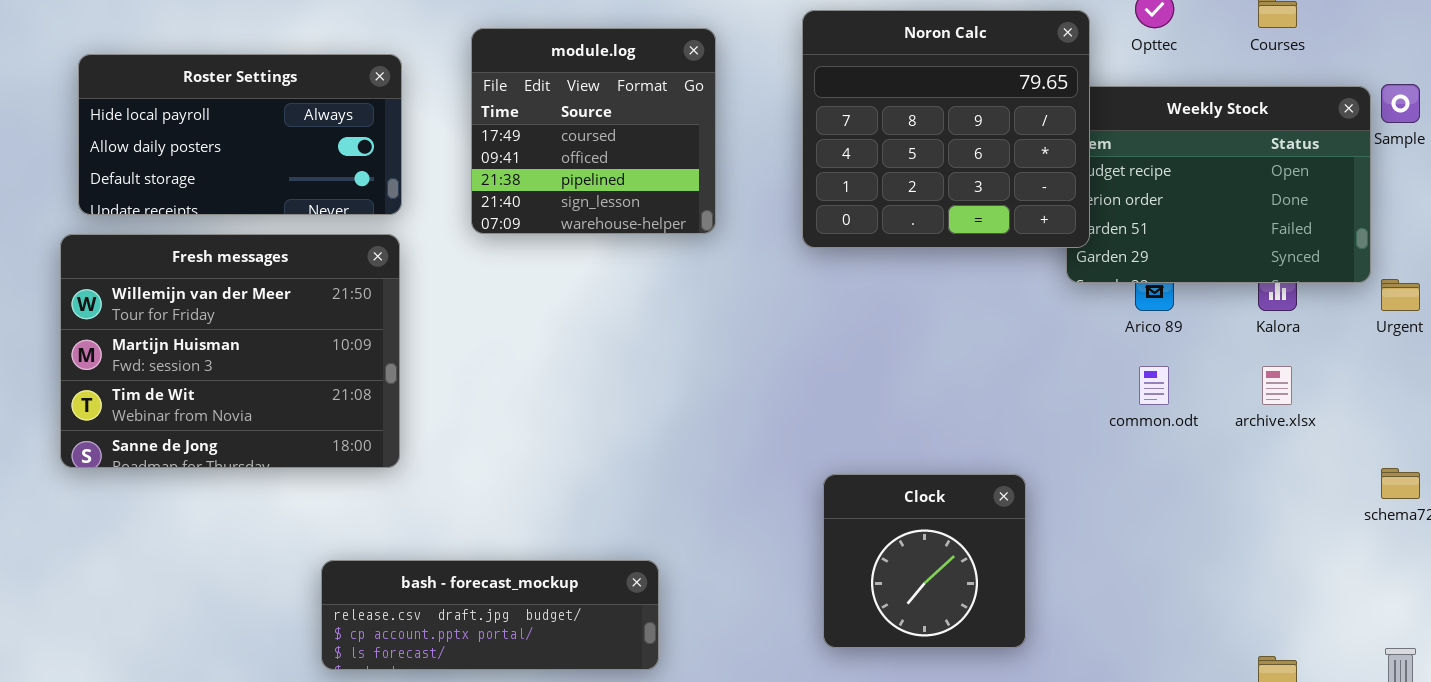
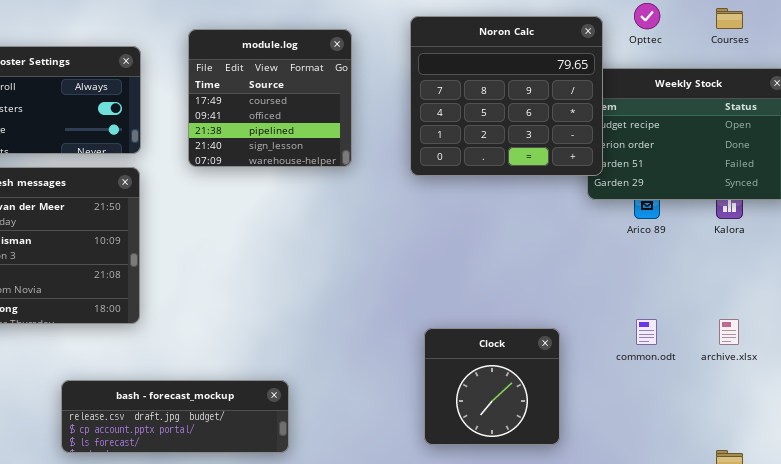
common.odt: [1139,366,1169,405] -> [636,319,657,345], moved
archive.xlsx: [1262,366,1292,405] -> [719,319,739,345], moved
bash - forecast_mockup: [321,560,659,670] -> [61,380,289,453], moved

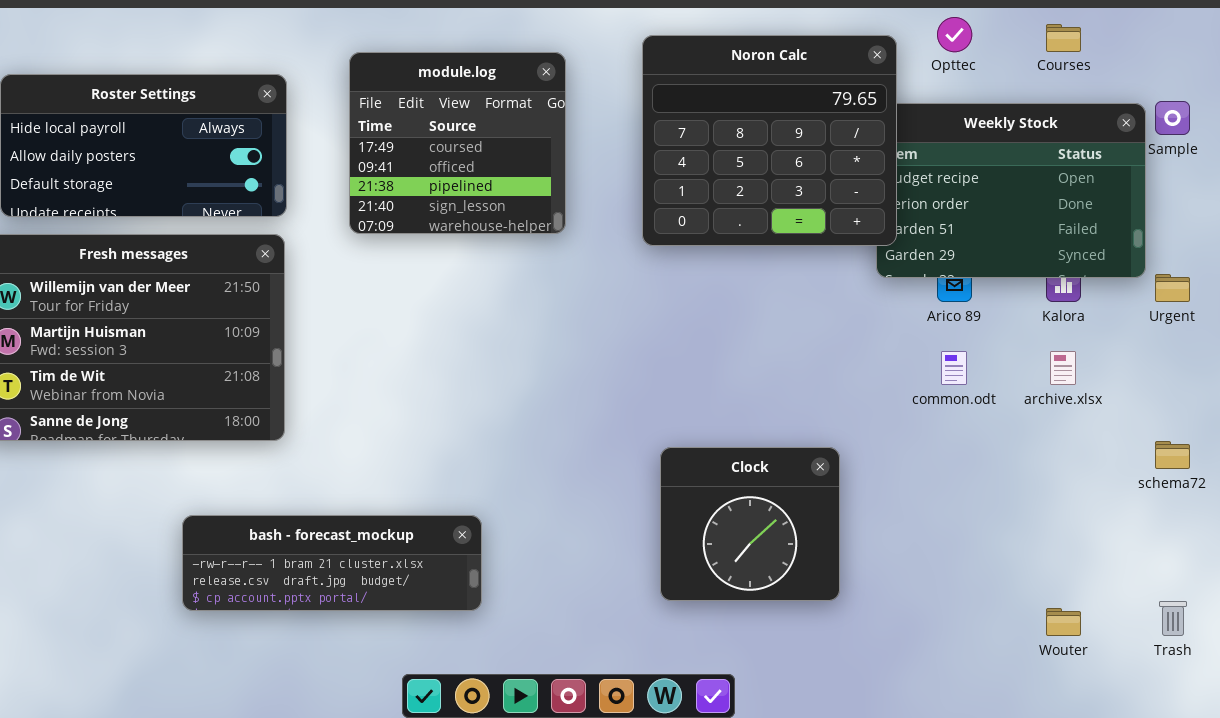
common.odt: [636,319,657,345] -> [941,351,967,385], moved
archive.xlsx: [719,319,739,345] -> [1050,351,1076,385], moved
bash - forecast_mockup: [61,380,289,453] -> [182,515,482,611], scrolled up 1 row

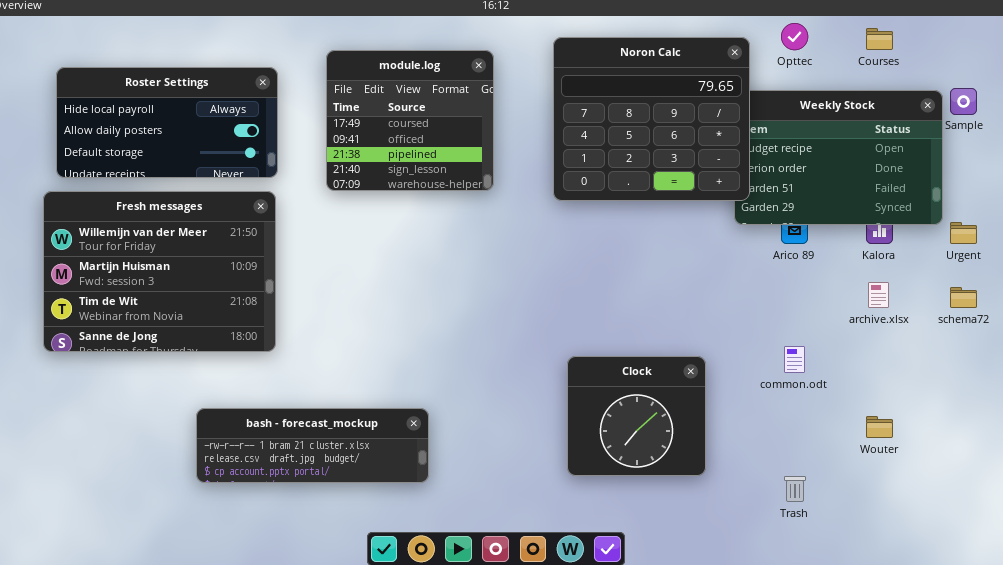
common.odt: [941,351,967,385] -> [784,346,805,373], moved
schema72: [1155,441,1190,469] -> [950,287,977,308], moved
Trash: [1159,601,1187,636] -> [784,476,806,502], moved
Wouter: [1046,608,1081,636] -> [866,416,893,438], moved

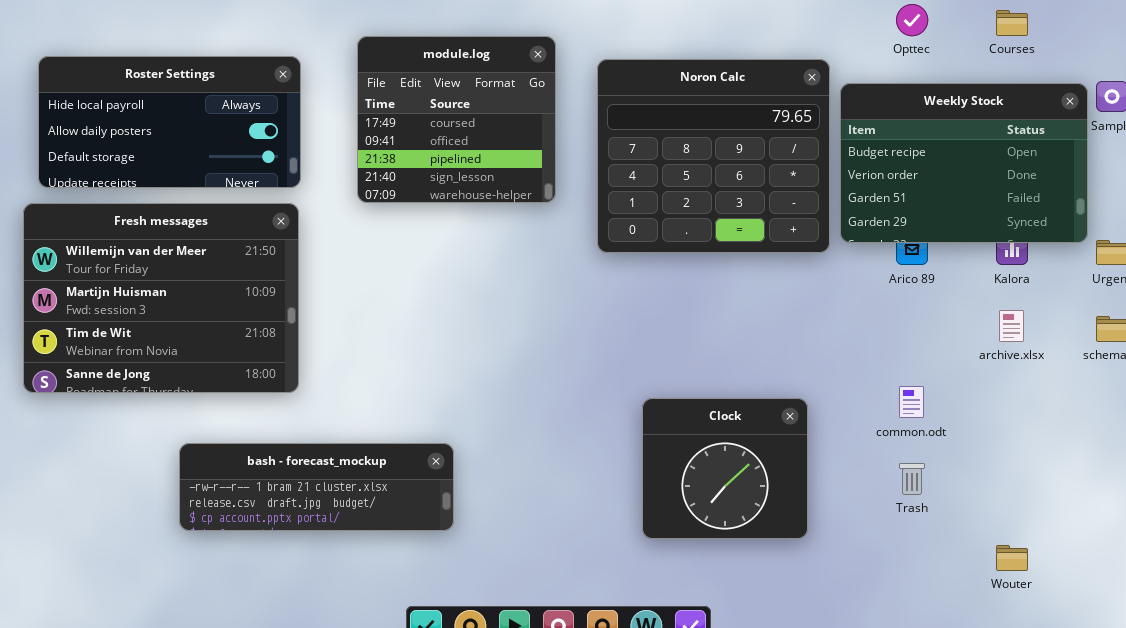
Noron Calc: [553,37,750,201] -> [597,59,830,253], moved
bash - forecast_mockup: [196,408,429,483] -> [179,443,454,531], moved
Wouter: [866,416,893,438] -> [996,545,1028,571], moved
Trash: [784,476,806,502] -> [899,463,925,495], moved

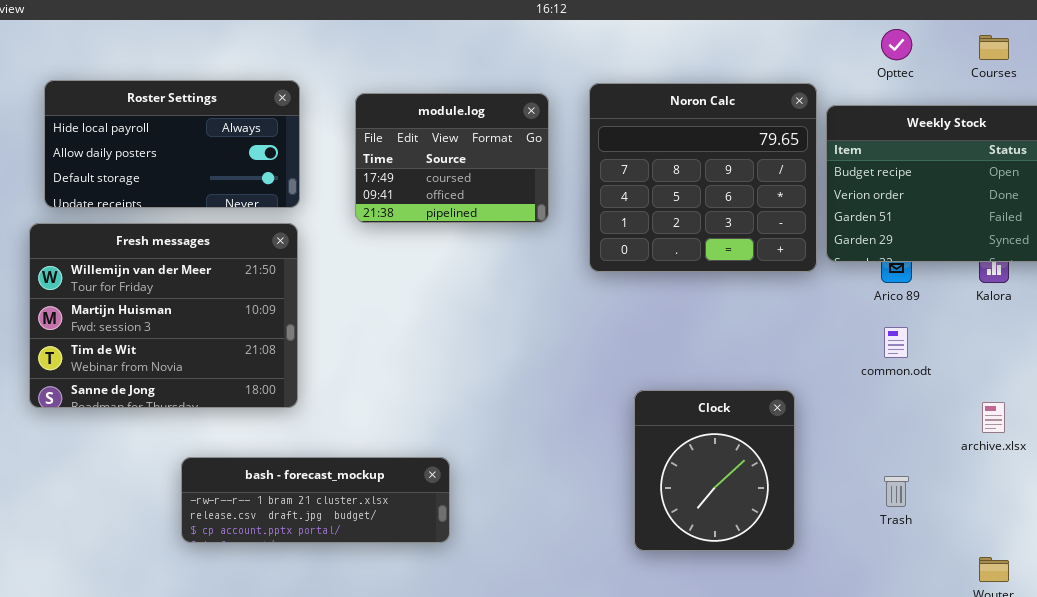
module.log: [357,36,556,203] -> [355,93,549,223], resized
archive.xlsx: [999,310,1024,342] -> [982,402,1005,433], moved
common.odt: [899,386,924,418] -> [884,327,908,358], moved
Clock: [642,398,808,539] -> [634,390,795,551], resized

